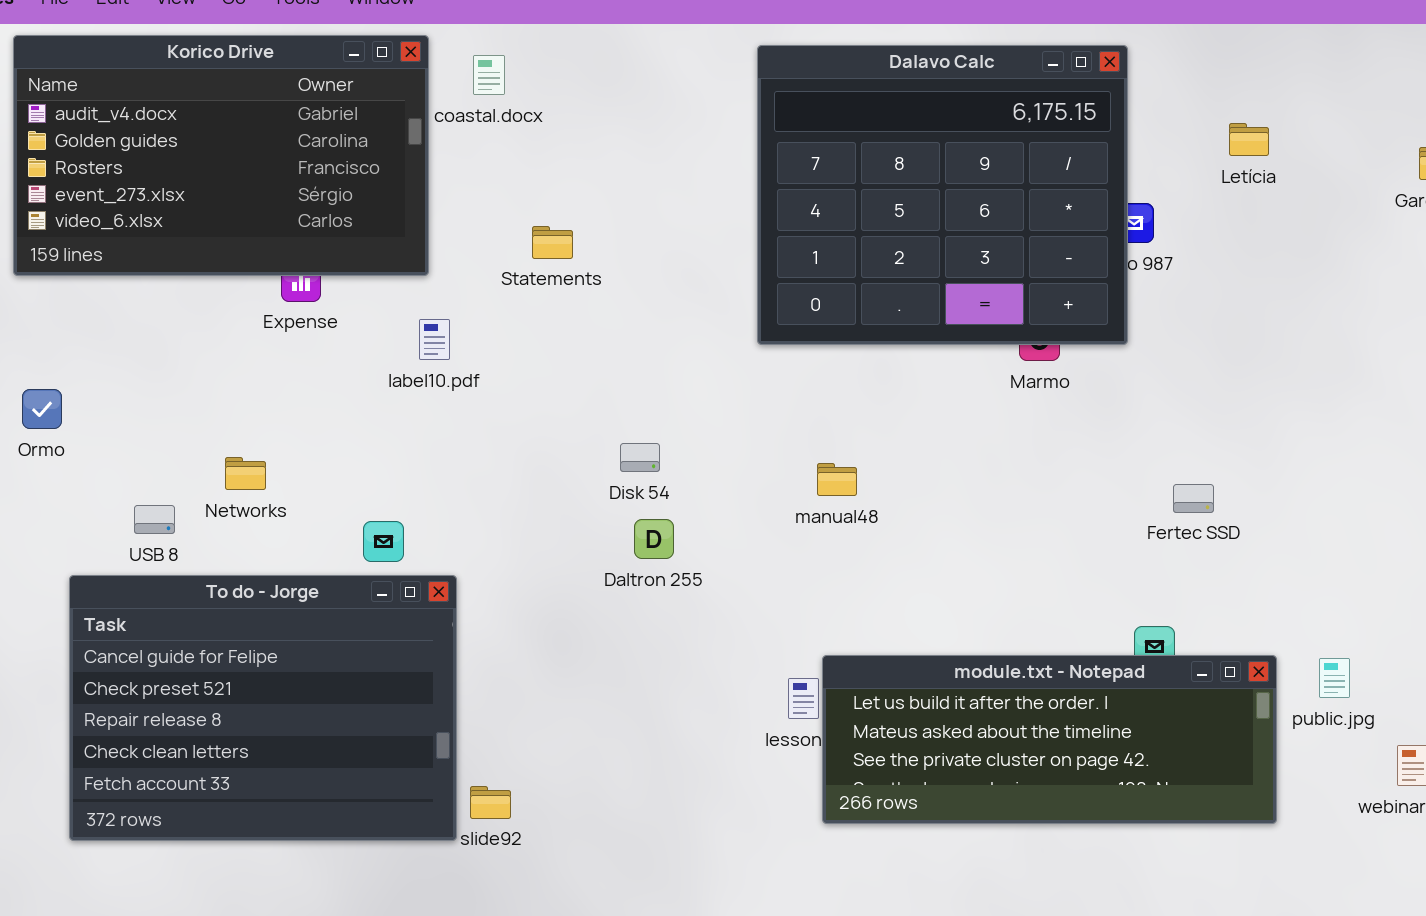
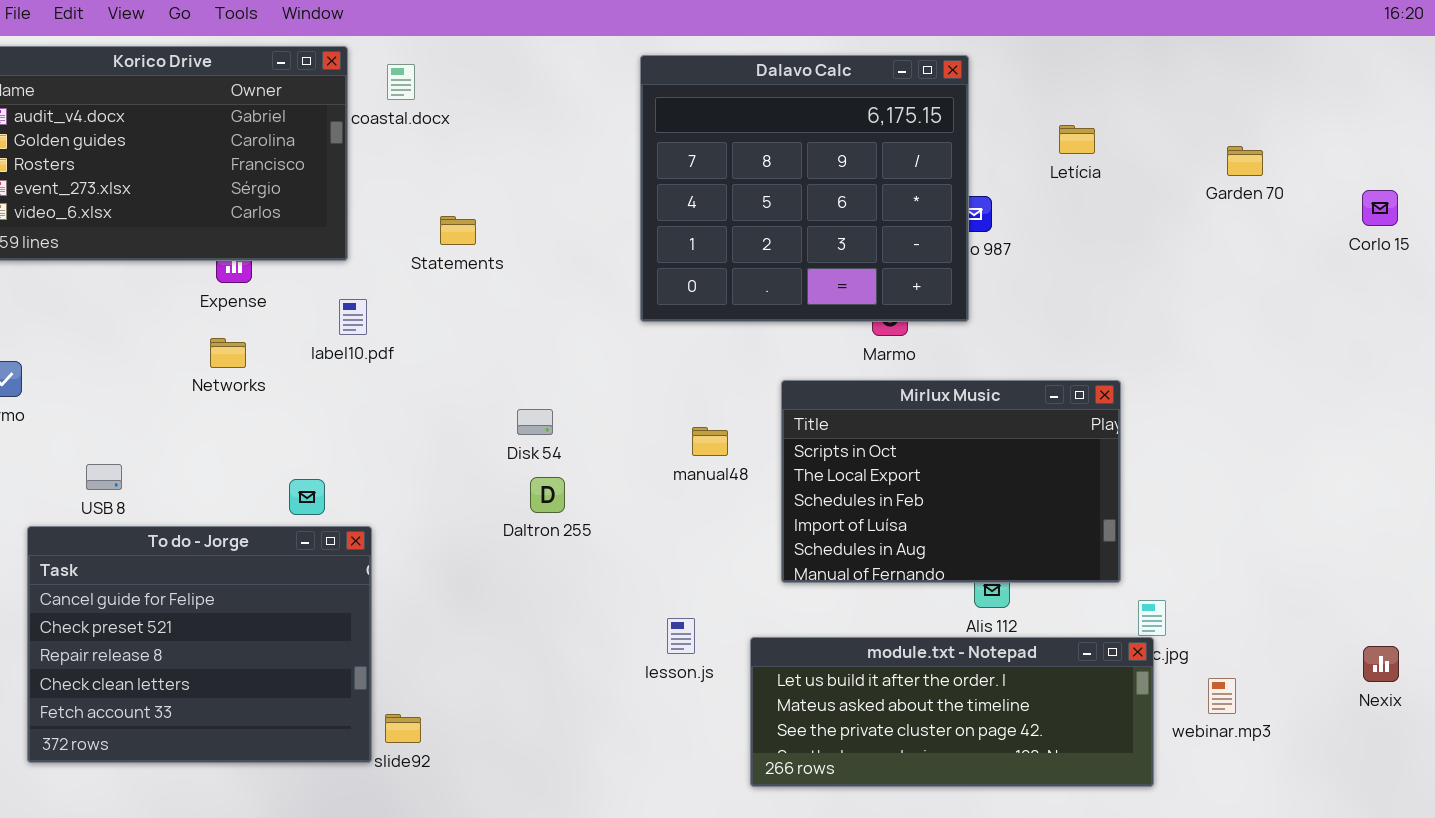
Mirlux Music: none -> [781,380,1121,583], opened
Networks: [225,457,266,490] -> [210,338,246,368], moved
module.txt - Notepad: [822,655,1277,824] -> [750,637,1154,787], moved

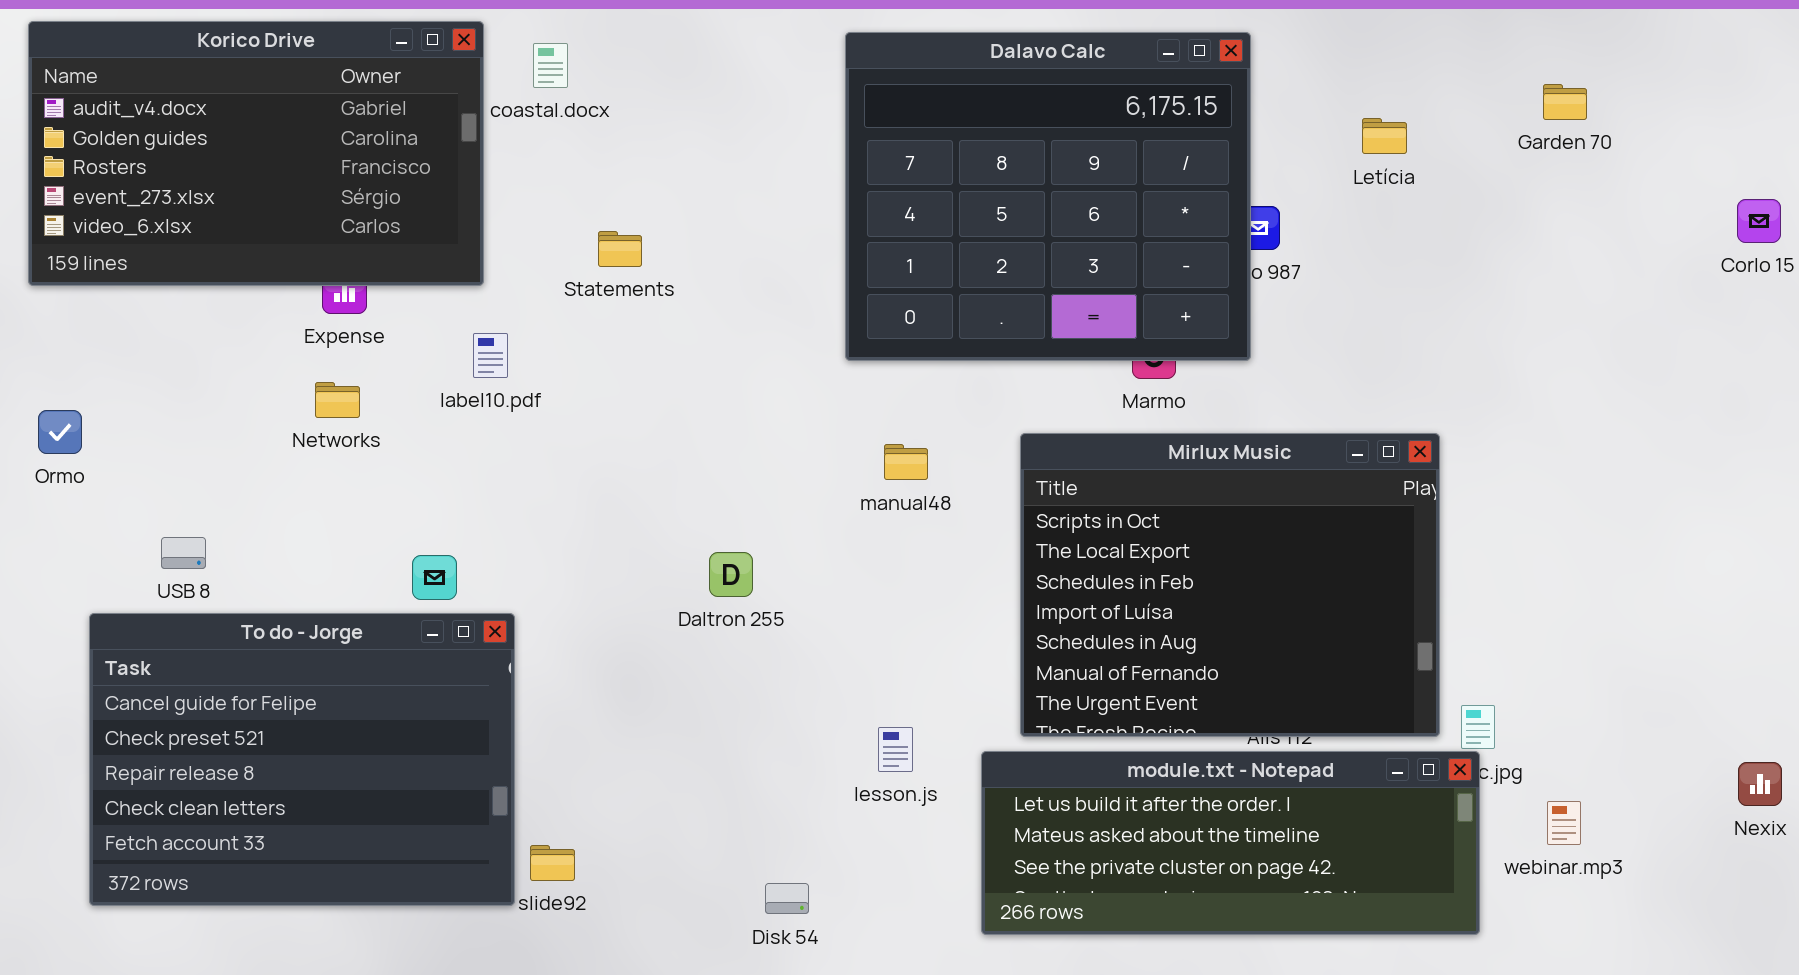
Garden 70: [1227,146,1263,176] -> [1543,84,1587,120], moved
Mirlux Music: [781,380,1121,583] -> [1020,433,1440,737], resized
Disk 54: [517,409,553,435] -> [765,883,809,914], moved
manual48: [692,427,728,456] -> [884,444,928,480], moved

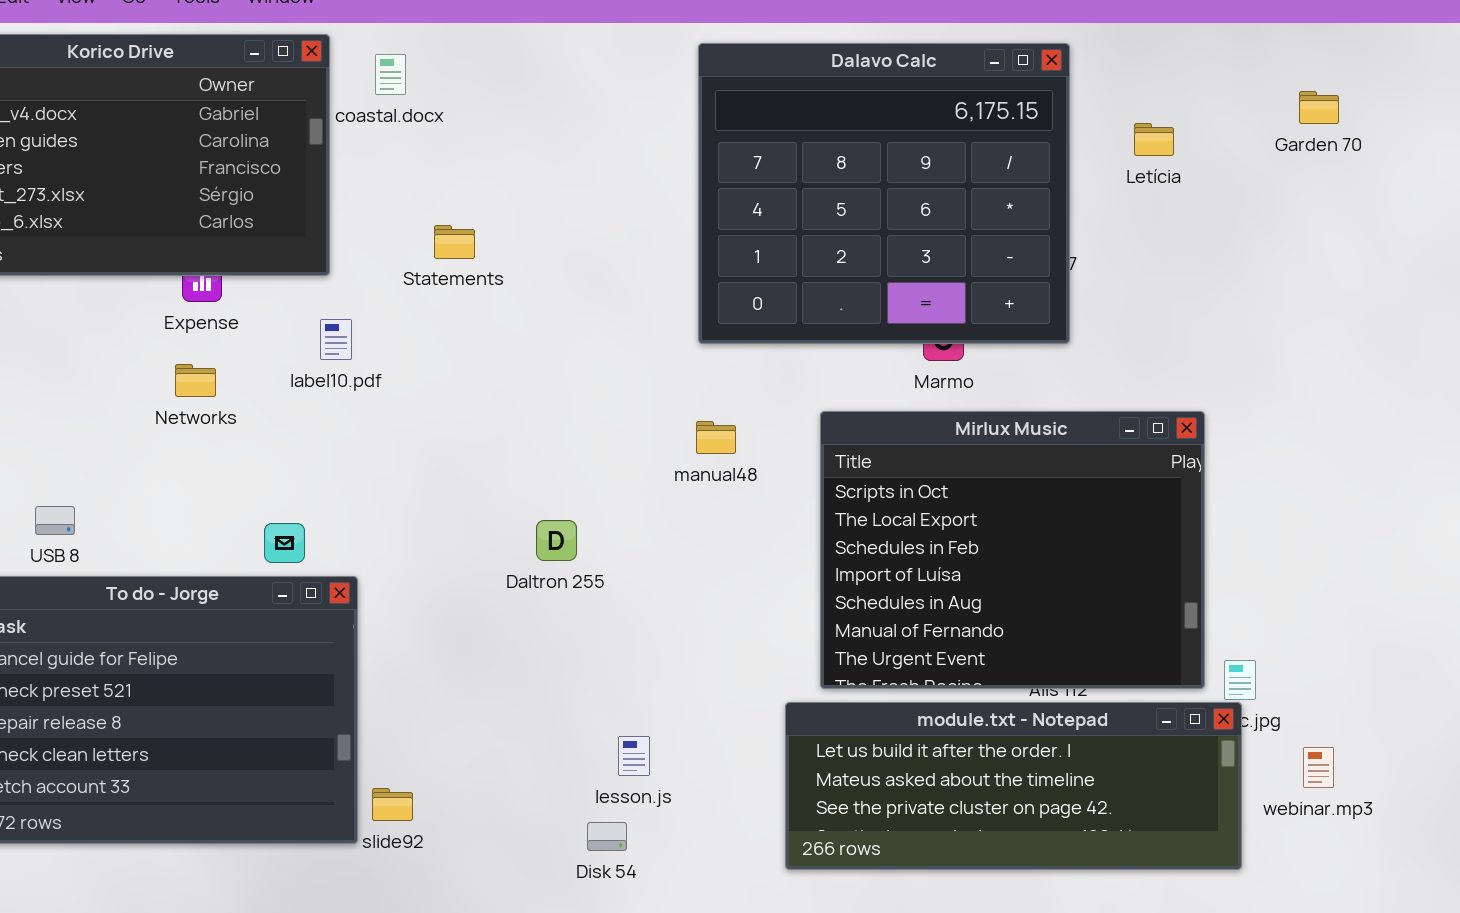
Dalavo Calc: [845,32,1251,361] -> [698,43,1070,344], moved
lesson.js: [878,727,913,772] -> [618,736,650,776], moved

